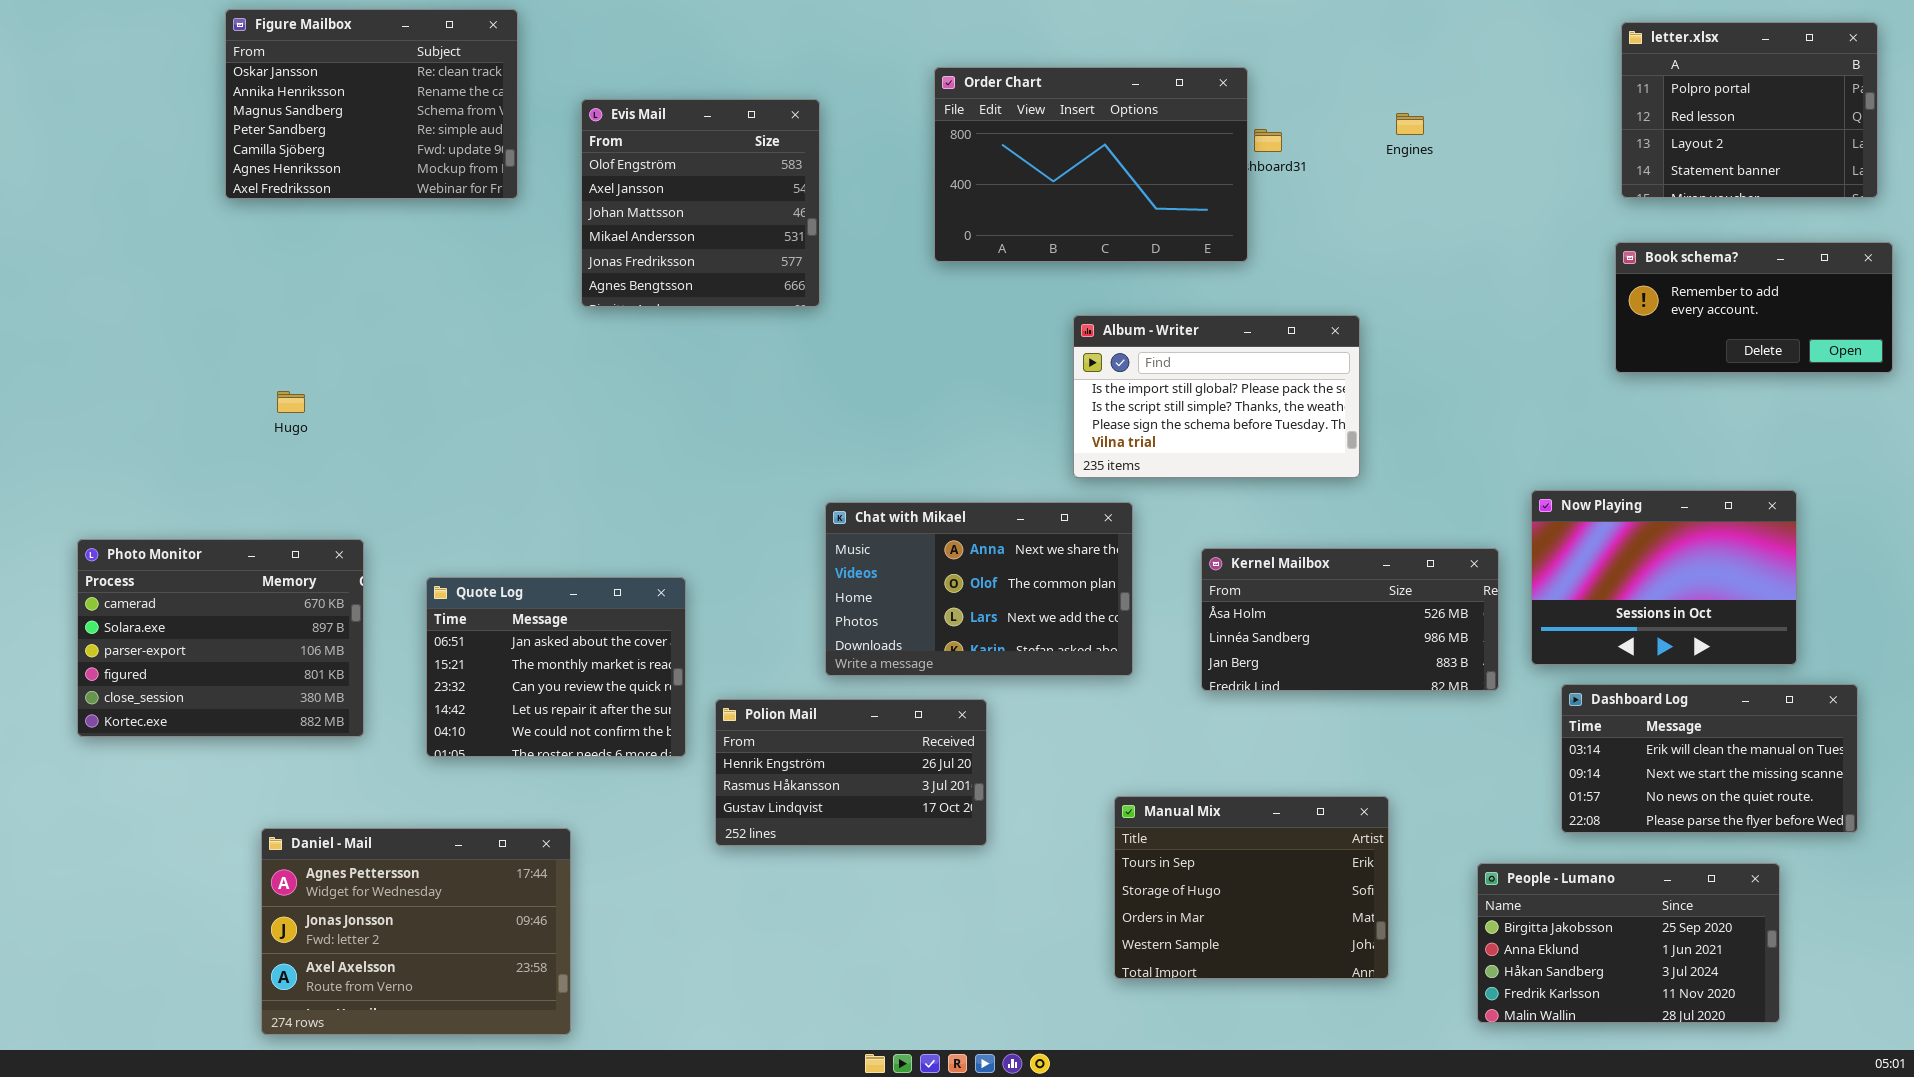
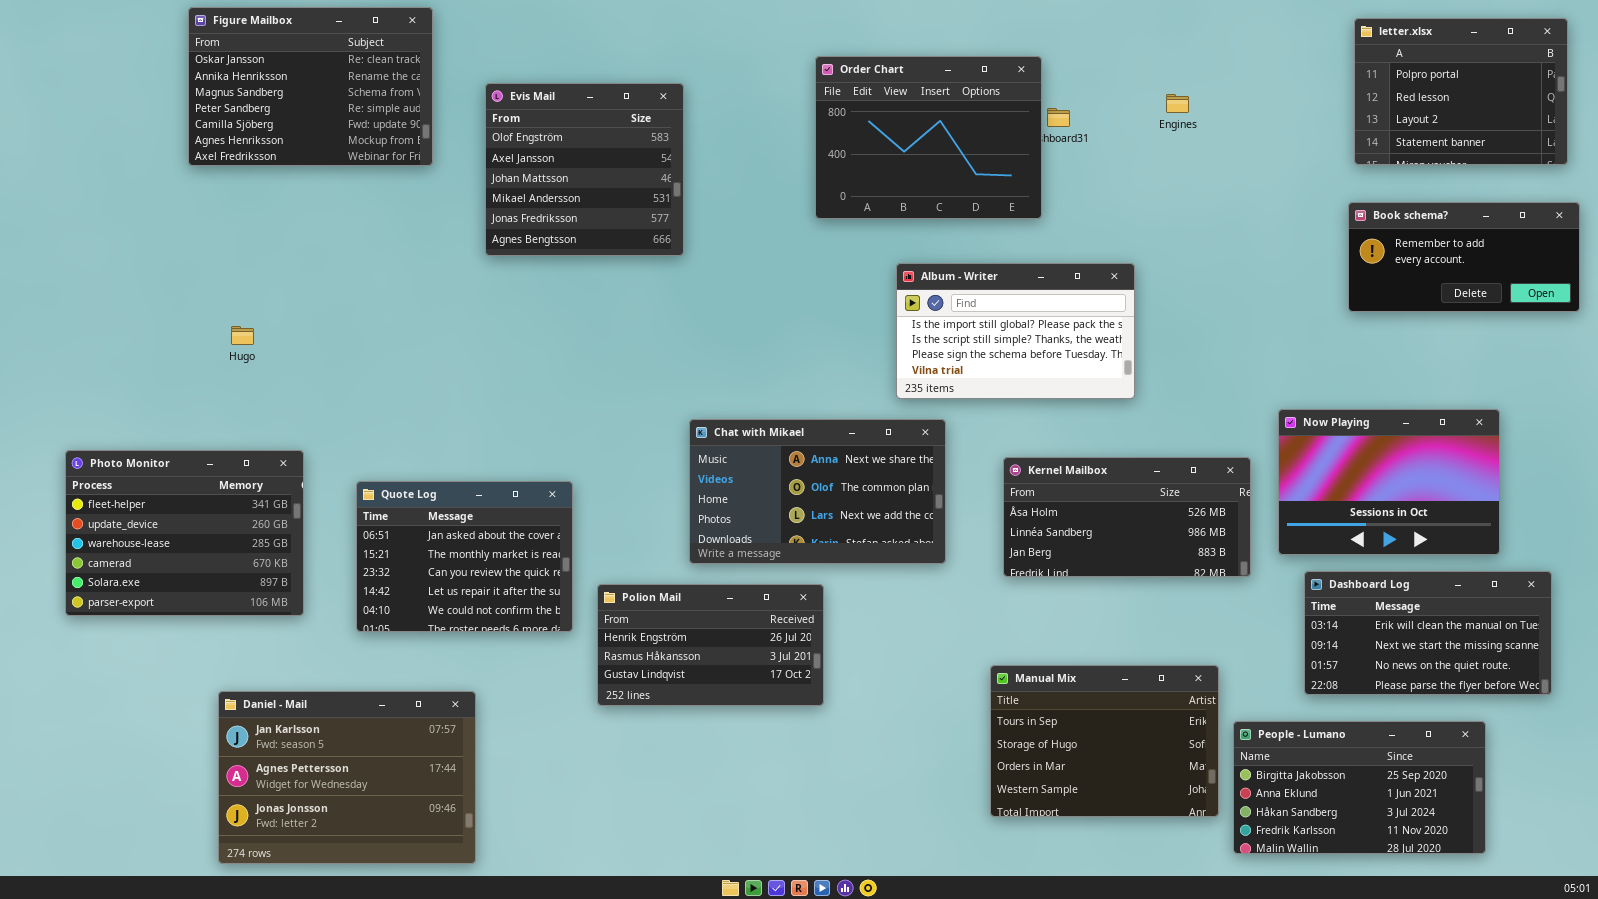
Order Chart: [934,67,1248,262] -> [815,56,1042,219], resized
Photo Monitor: [77,539,364,737] -> [65,450,304,616], scrolled up 3 rows
Manual Mix: [1114,796,1389,979] -> [990,665,1219,817], moved
Daniel - Mail: [261,828,571,1035] -> [218,691,476,864], scrolled up 1 row

